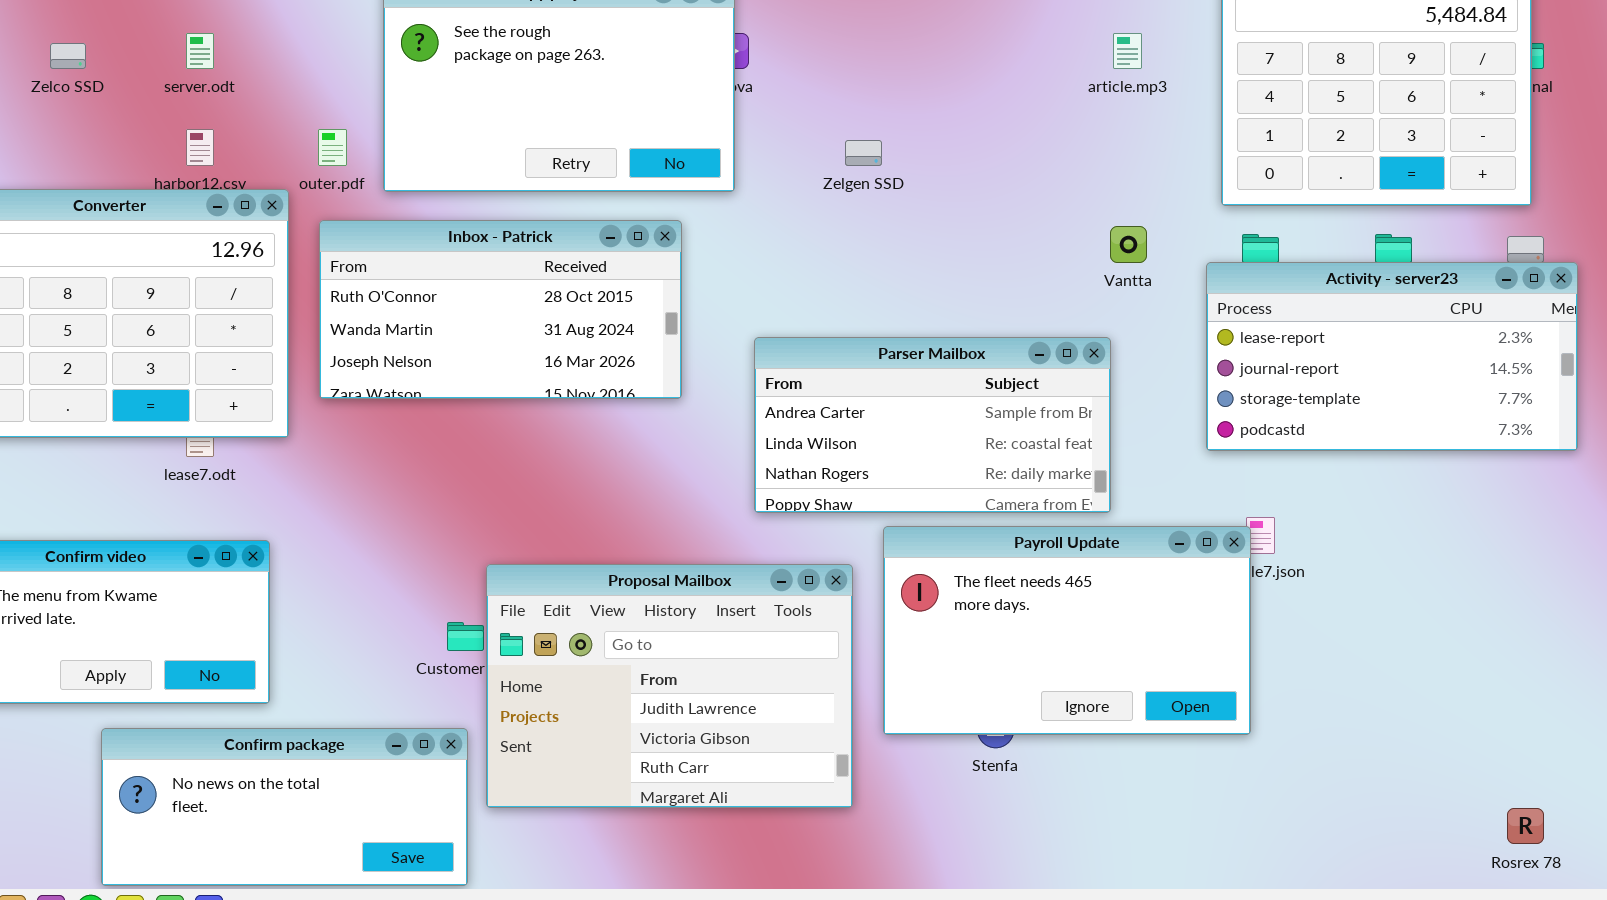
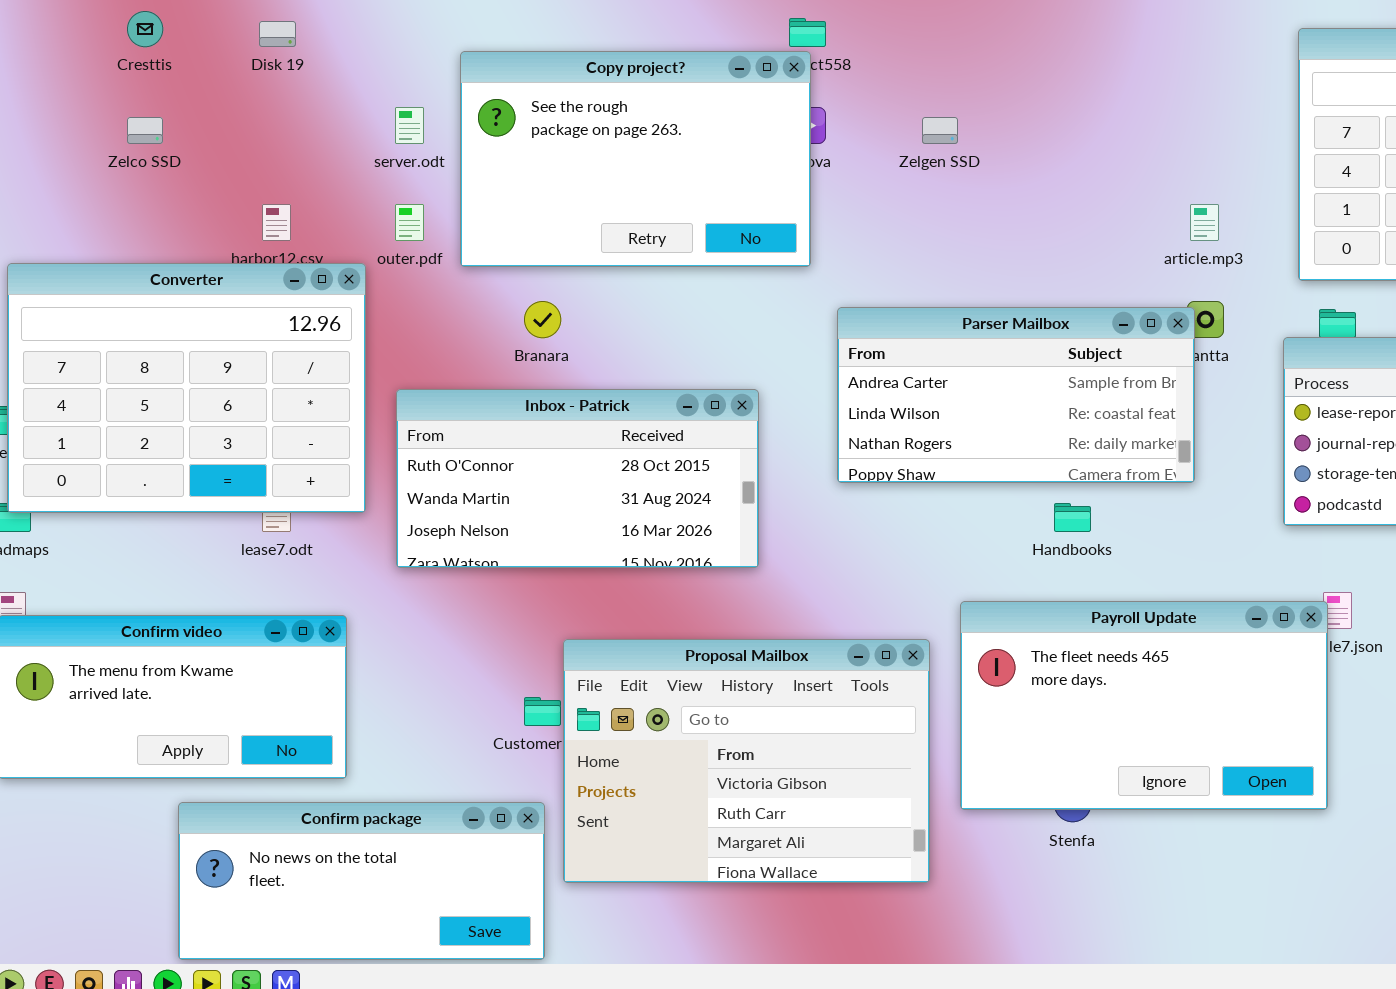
server.odt: [186,33,214,69] -> [395,107,424,144], moved
article.mp3: [1113,33,1142,69] -> [1190,204,1219,241], moved
Zelgen SSD: [845,140,882,166] -> [922,117,958,144], moved
Inbox - Patrick: [319,220,682,399] -> [396,389,759,568], moved
Parser Mailbox: [754,337,1111,513] -> [837,307,1195,483], moved
Proposal Mailbox: [486,564,853,808] -> [563,639,930,883], scrolled down 1 row

